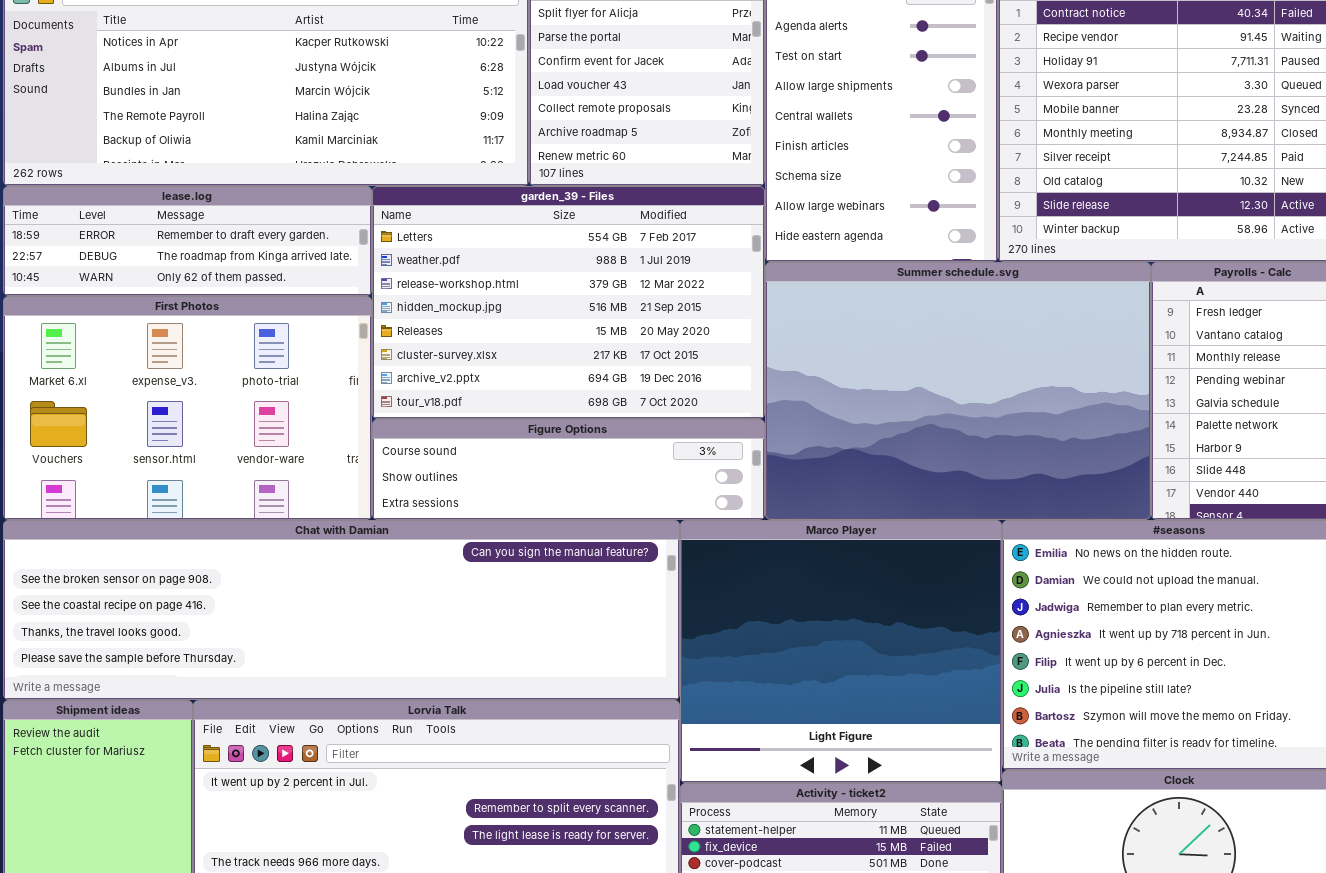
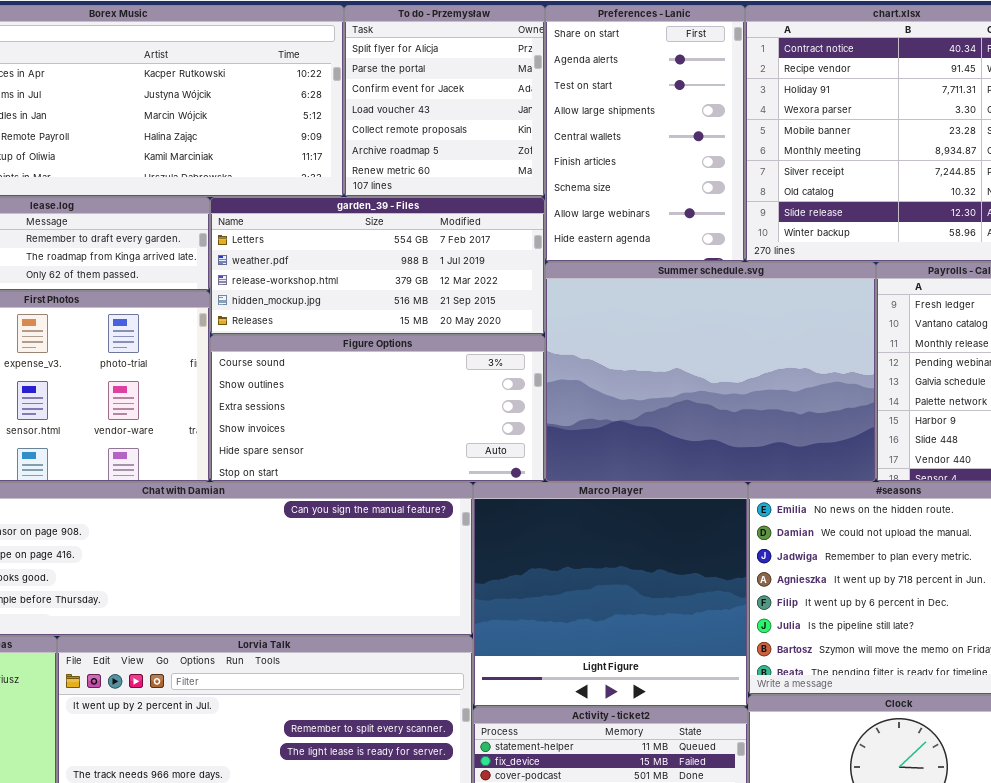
garden_39 - Files: [372,186,765,419] -> [210,197,545,335], resized
Figure Options: [372,419,765,520] -> [210,335,545,482], resized

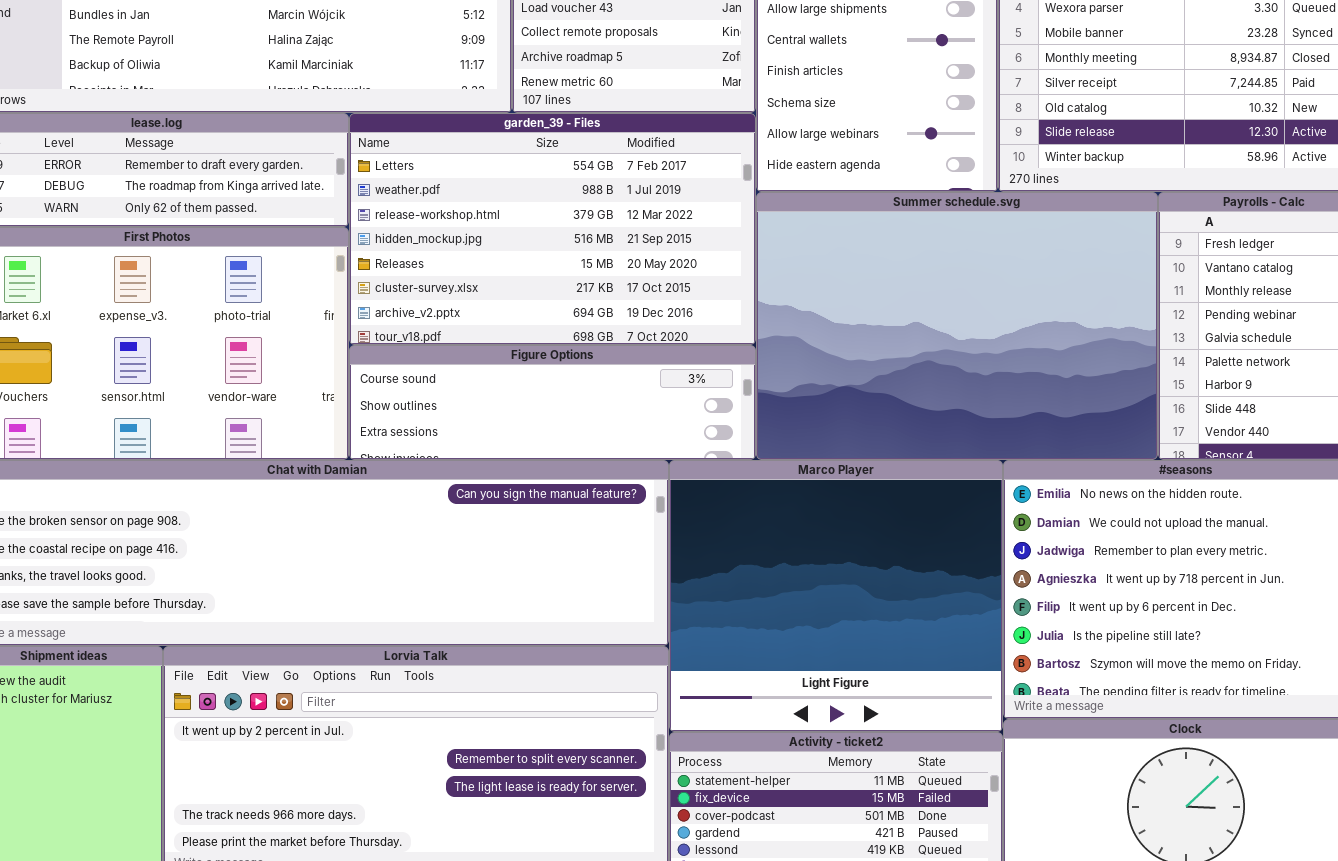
garden_39 - Files: [210,197,545,335] -> [349,113,756,345], resized
Figure Options: [210,335,545,482] -> [349,345,756,460], resized

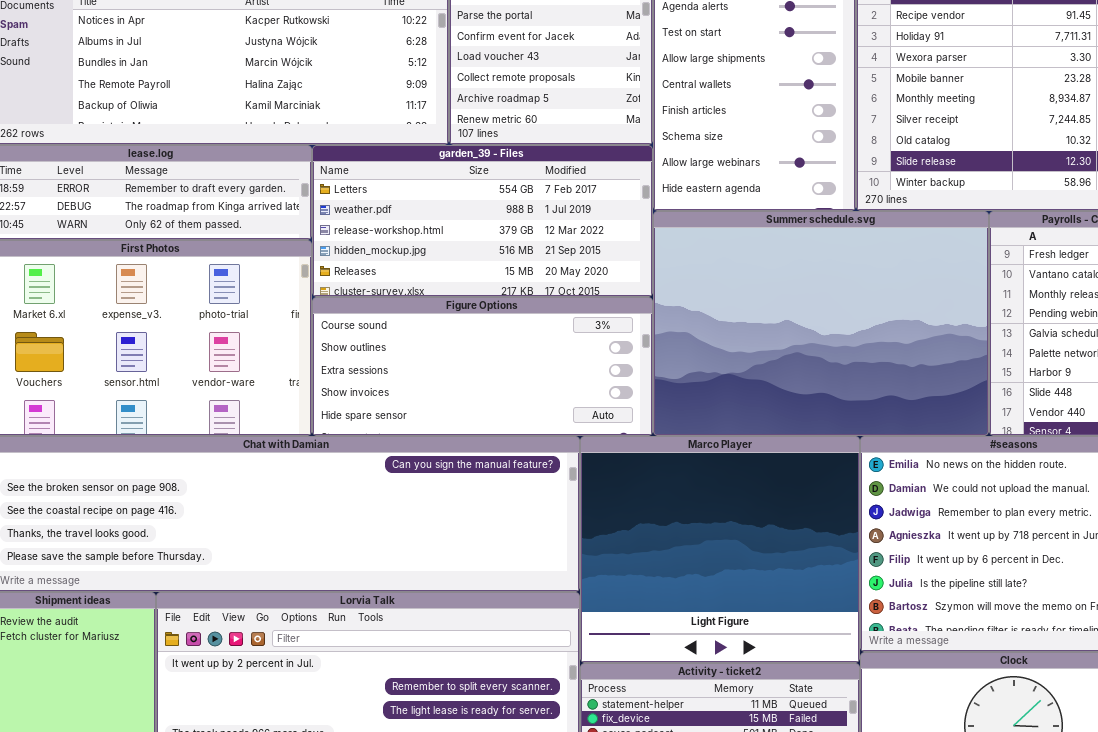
garden_39 - Files: [349,113,756,345] -> [312,145,653,297], resized
Figure Options: [349,345,756,460] -> [312,297,653,436], resized

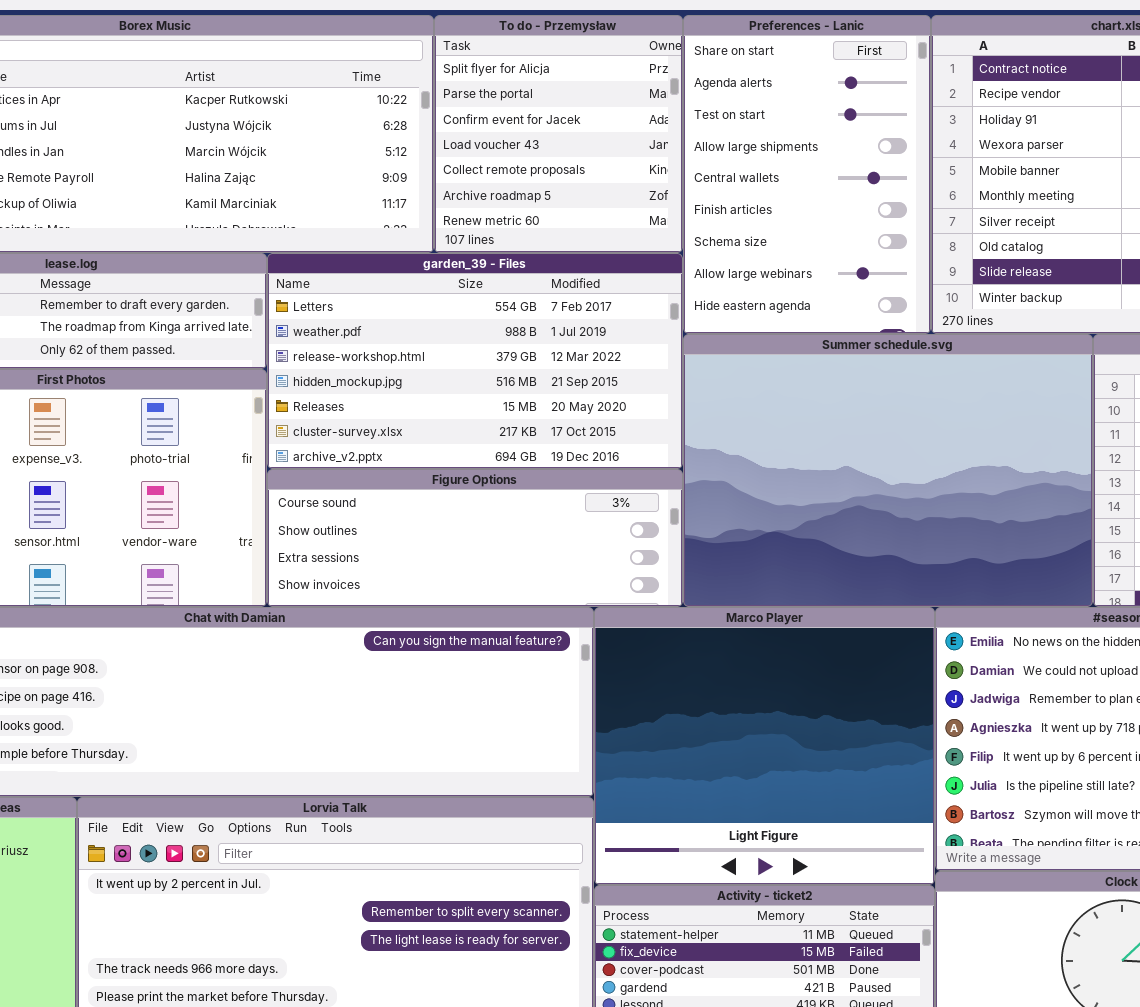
garden_39 - Files: [312,145,653,297] -> [267,253,683,469], resized
Figure Options: [312,297,653,436] -> [267,469,683,607], resized

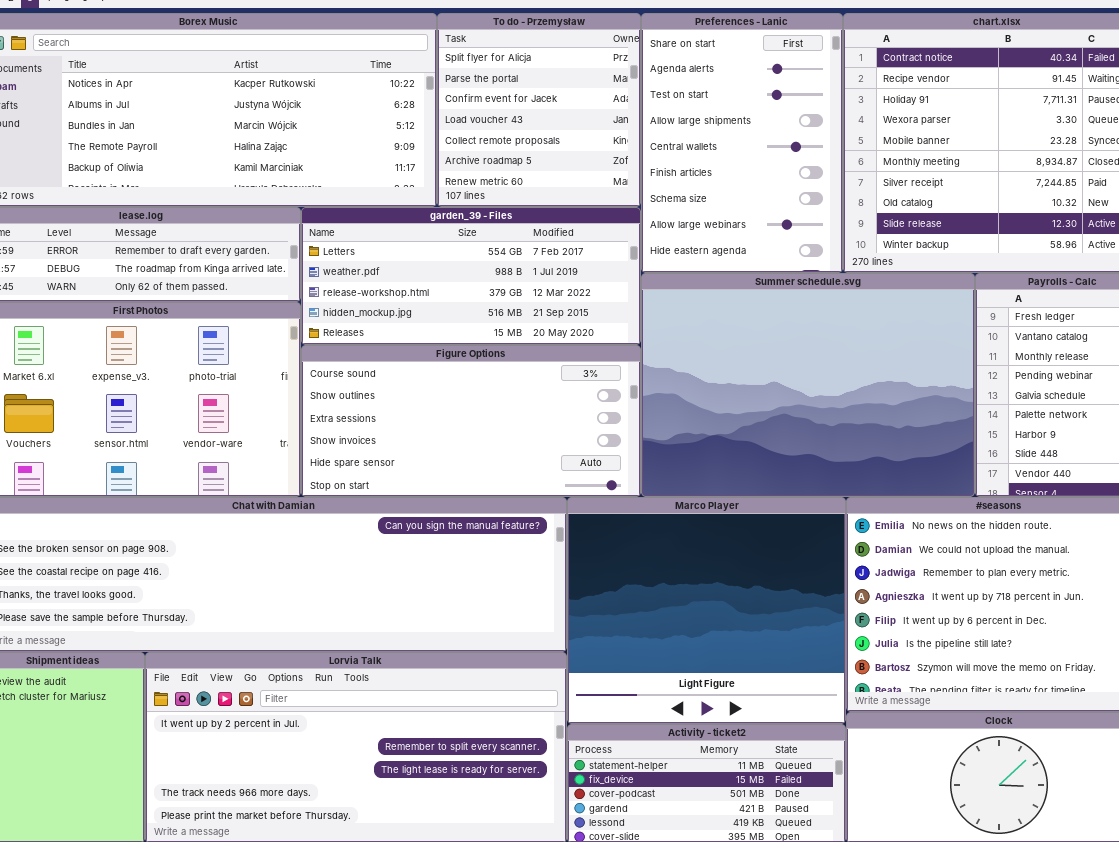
garden_39 - Files: [267,253,683,469] -> [301,207,641,345], resized
Figure Options: [267,469,683,607] -> [301,345,641,497], resized

